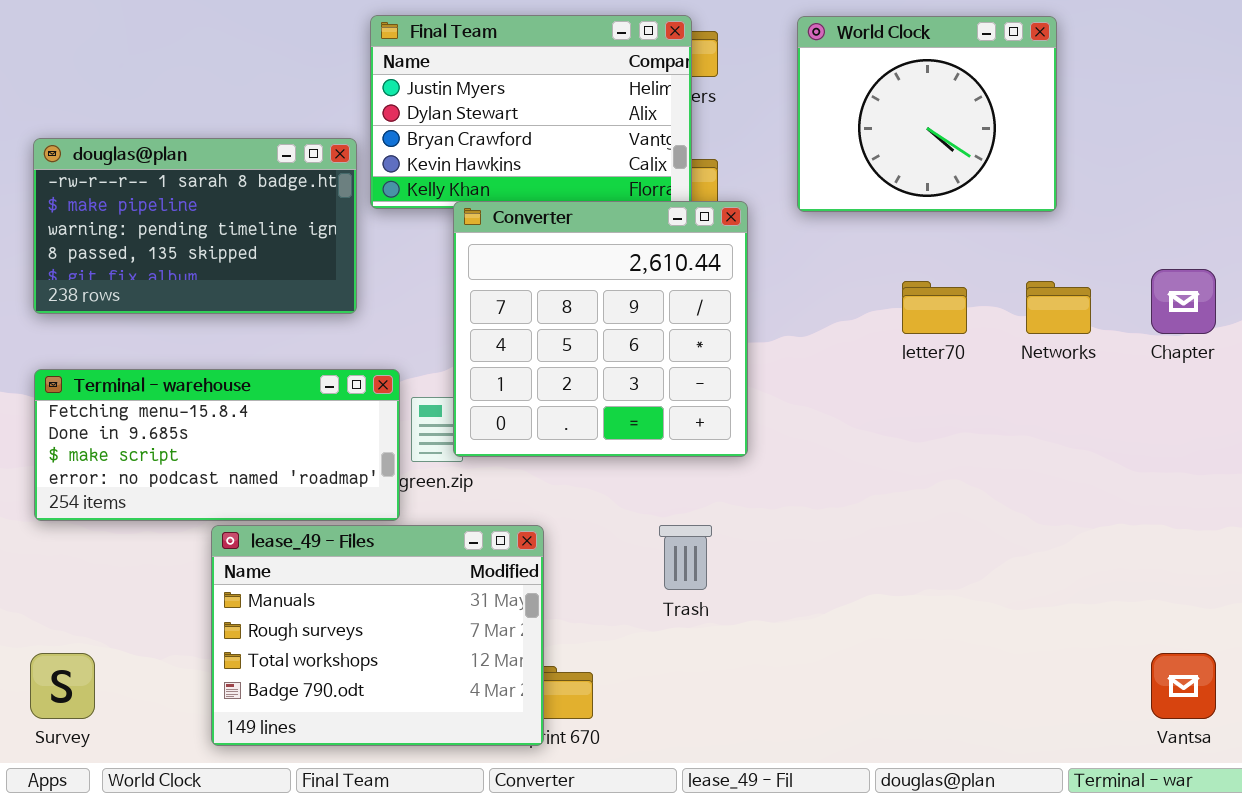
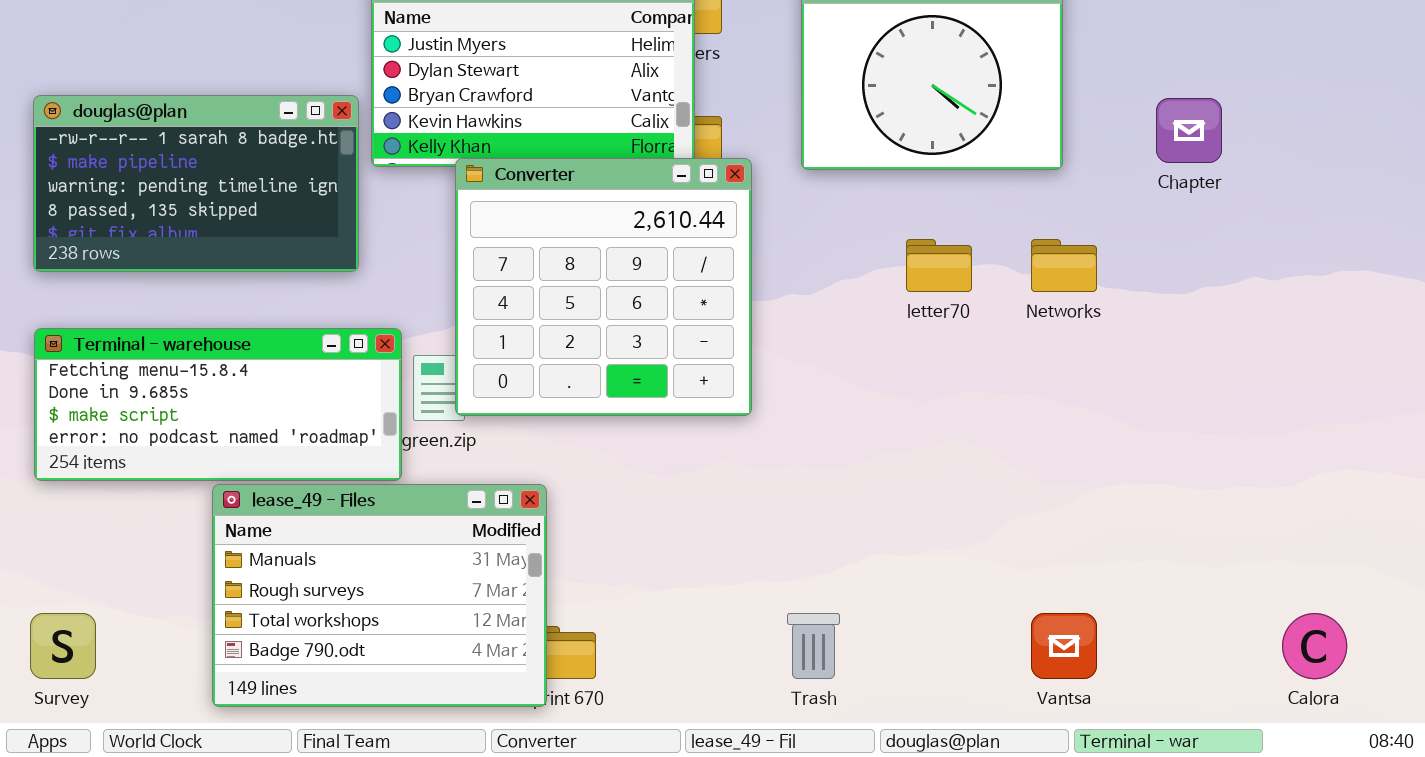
Chapter: [1151,269,1216,334] -> [1156,98,1222,163], moved
Trash: [659,525,712,590] -> [787,613,840,679], moved
Vantsa: [1151,653,1216,719] -> [1031,613,1097,679], moved

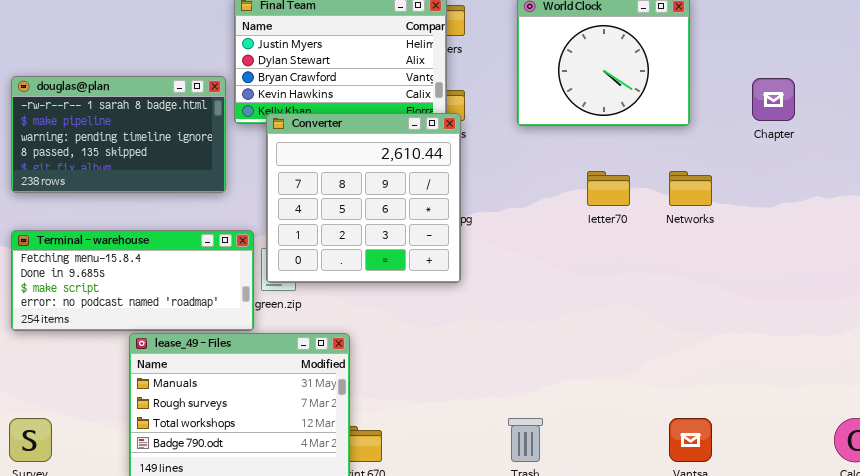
Converter: [455,158,752,416] -> [266,113,461,283], moved

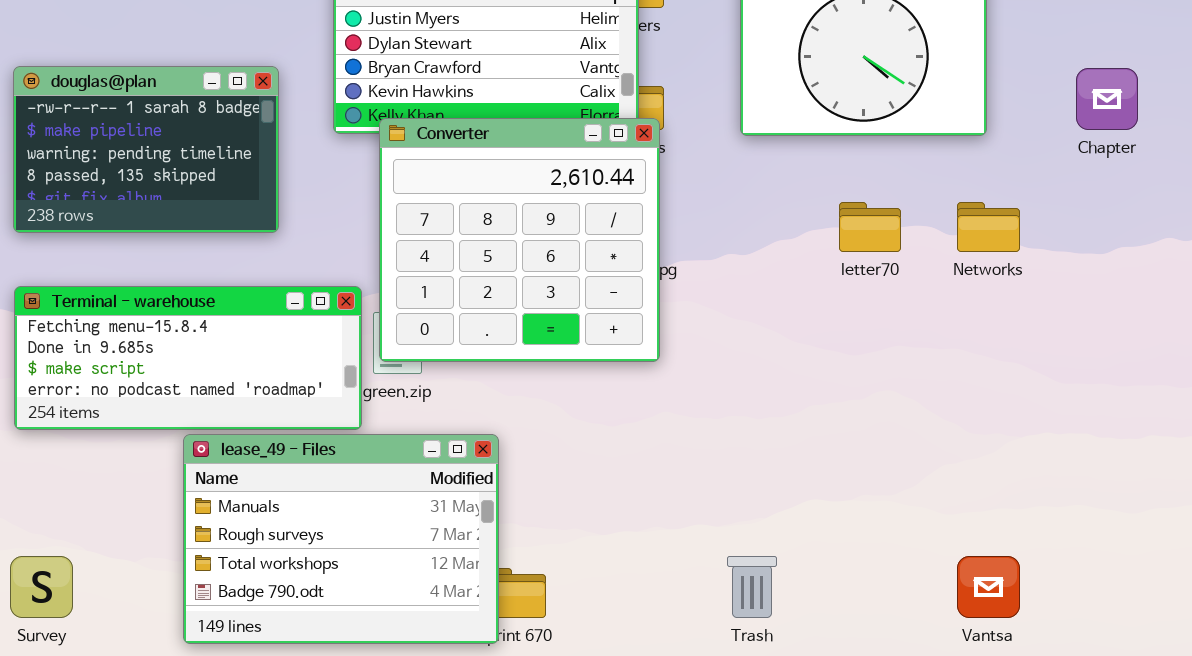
douglas@plan: [11,76,226,193] -> [13,66,279,233], resized

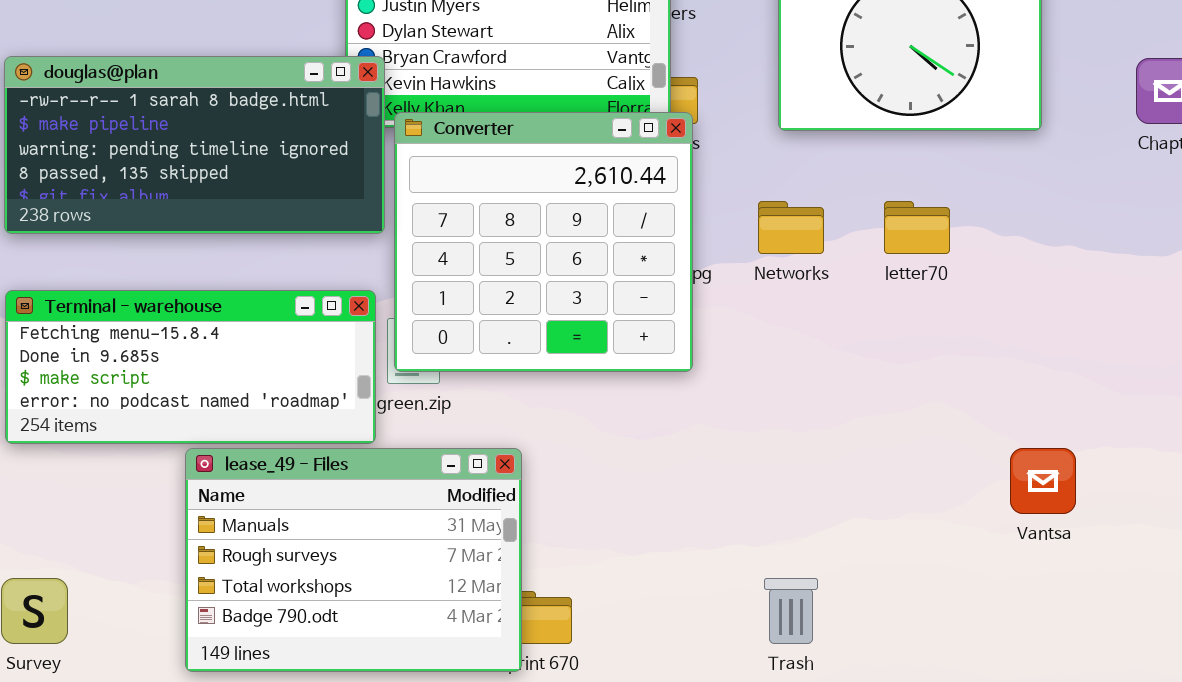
douglas@plan: [13,66,279,233] -> [4,56,385,234], resized
Networks: [957,202,1020,252] -> [758,201,824,254], moved
Vantsa: [957,556,1020,618] -> [1010,448,1076,514], moved

